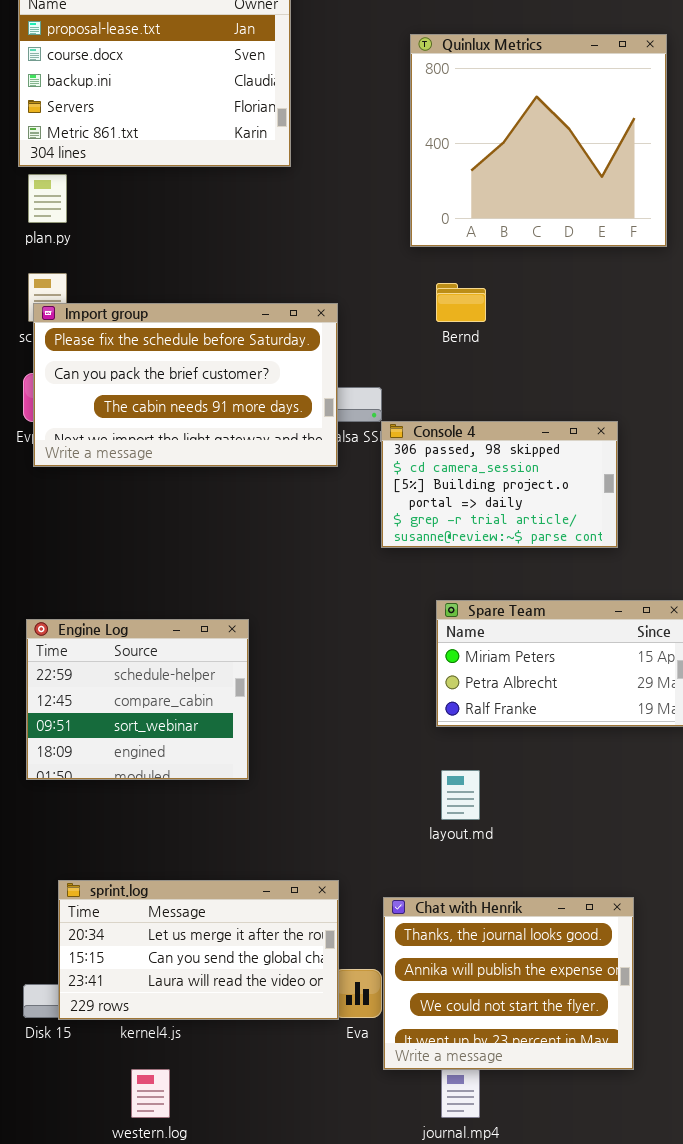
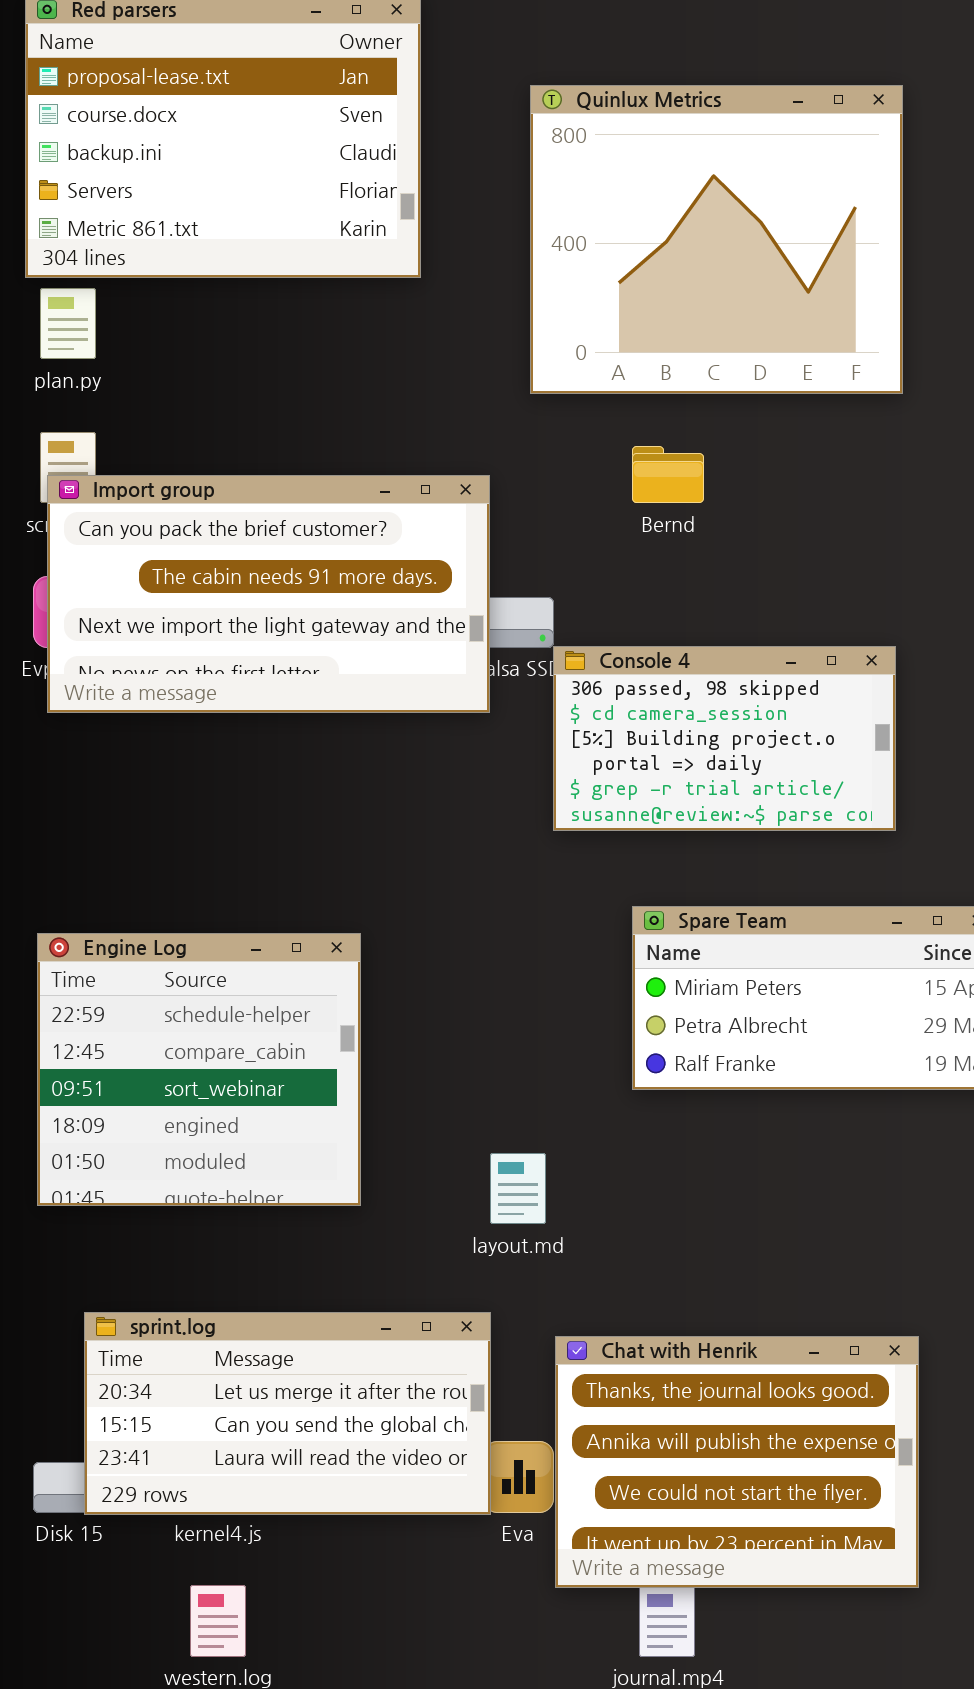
Quinlux Metrics: [410,34,667,247] -> [530,85,903,394], moved
Import group: [33,303,338,467] -> [47,475,490,713], scrolled down 1 row
Engine Log: [26,619,249,780] -> [37,933,361,1206], resized
layout.md: [441,770,480,820] -> [490,1153,546,1224], moved

